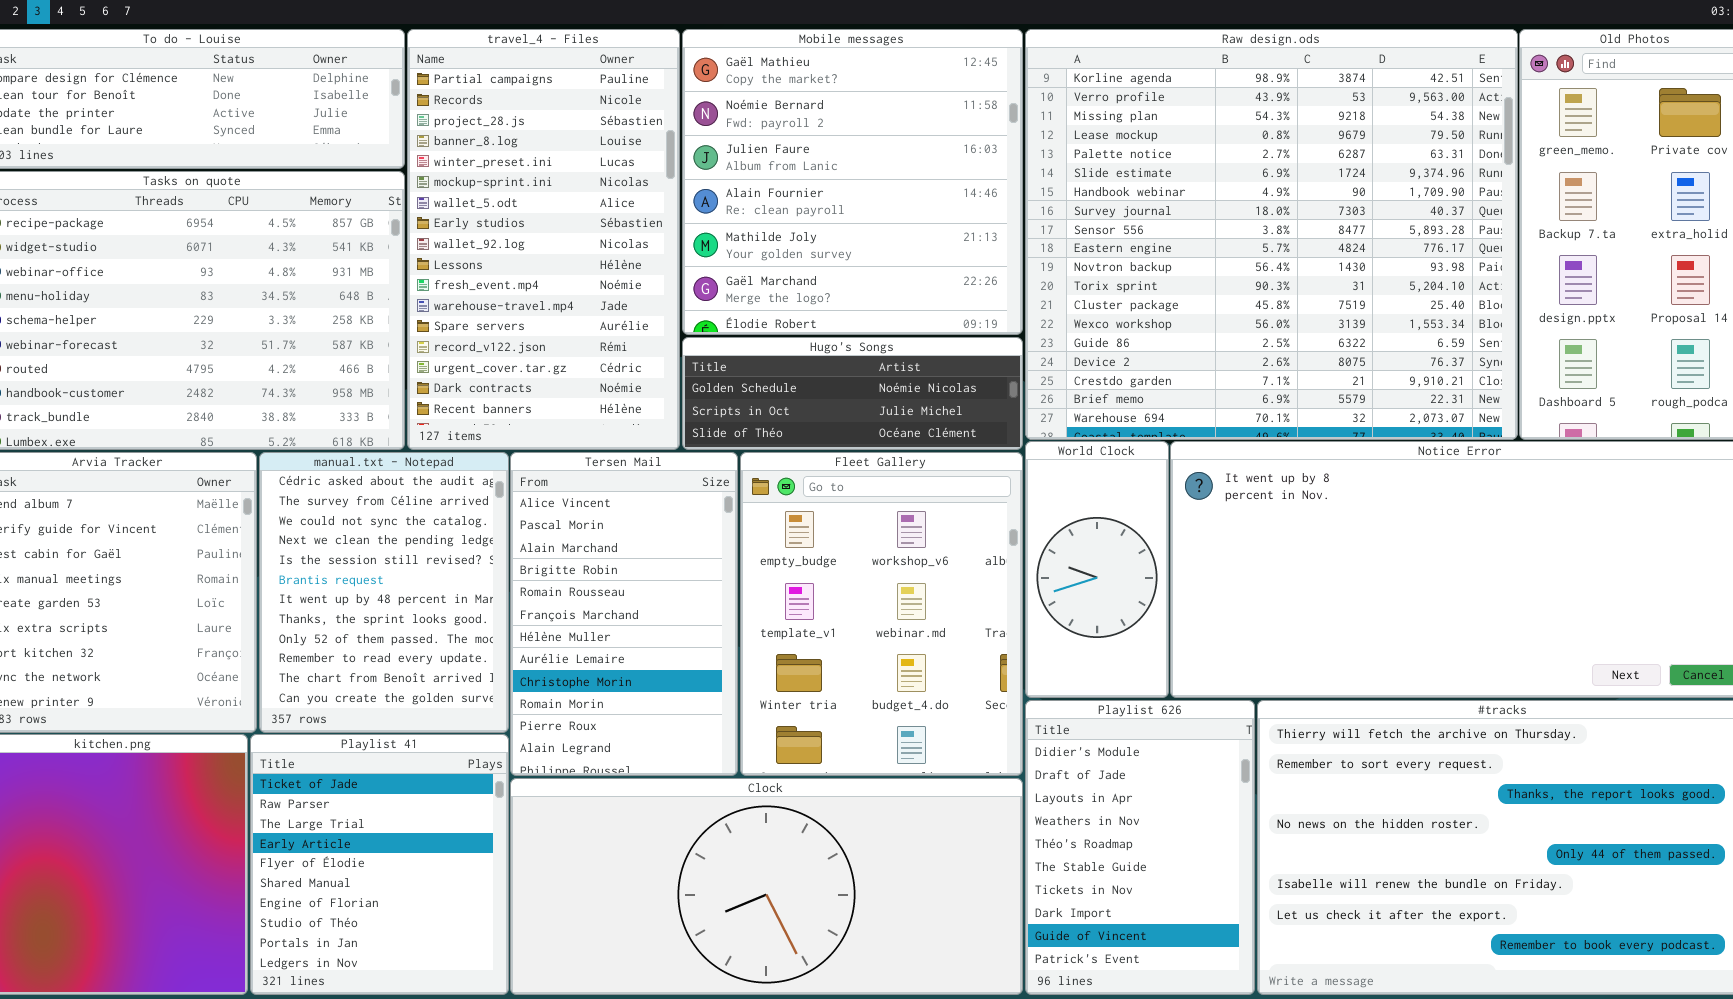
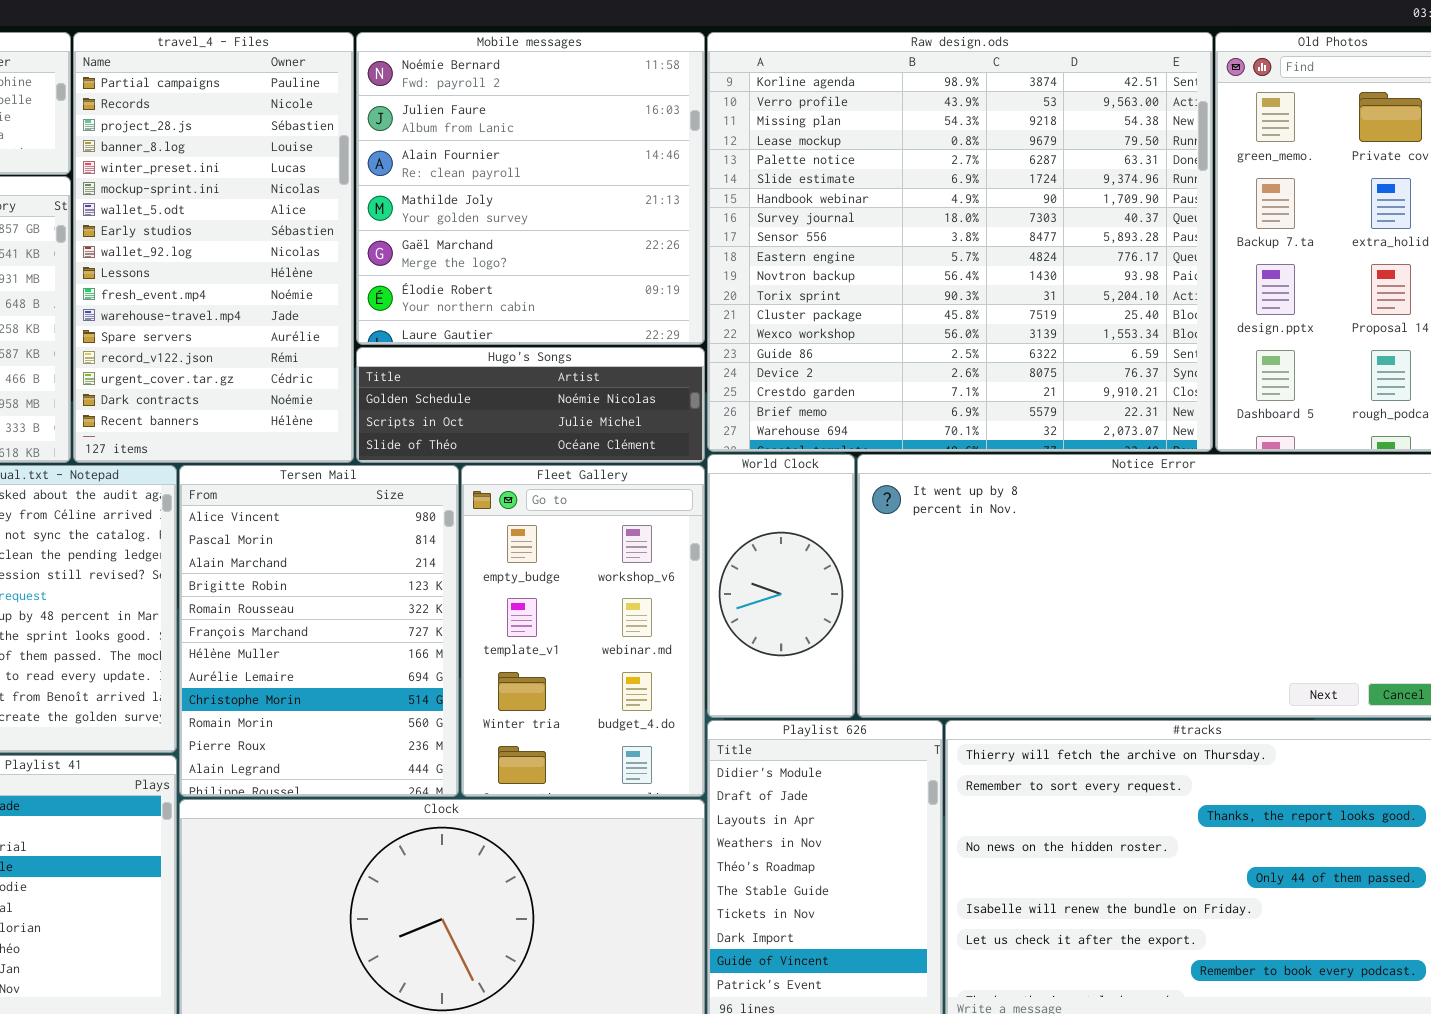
Mobile messages: [682,29,1023,335] -> [356,32,705,345], scrolled down 1 row
Tersen Mail: [510,452,738,776] -> [179,465,459,797], resized
Fleet Gallery: [740,452,1023,776] -> [461,465,705,797], resized

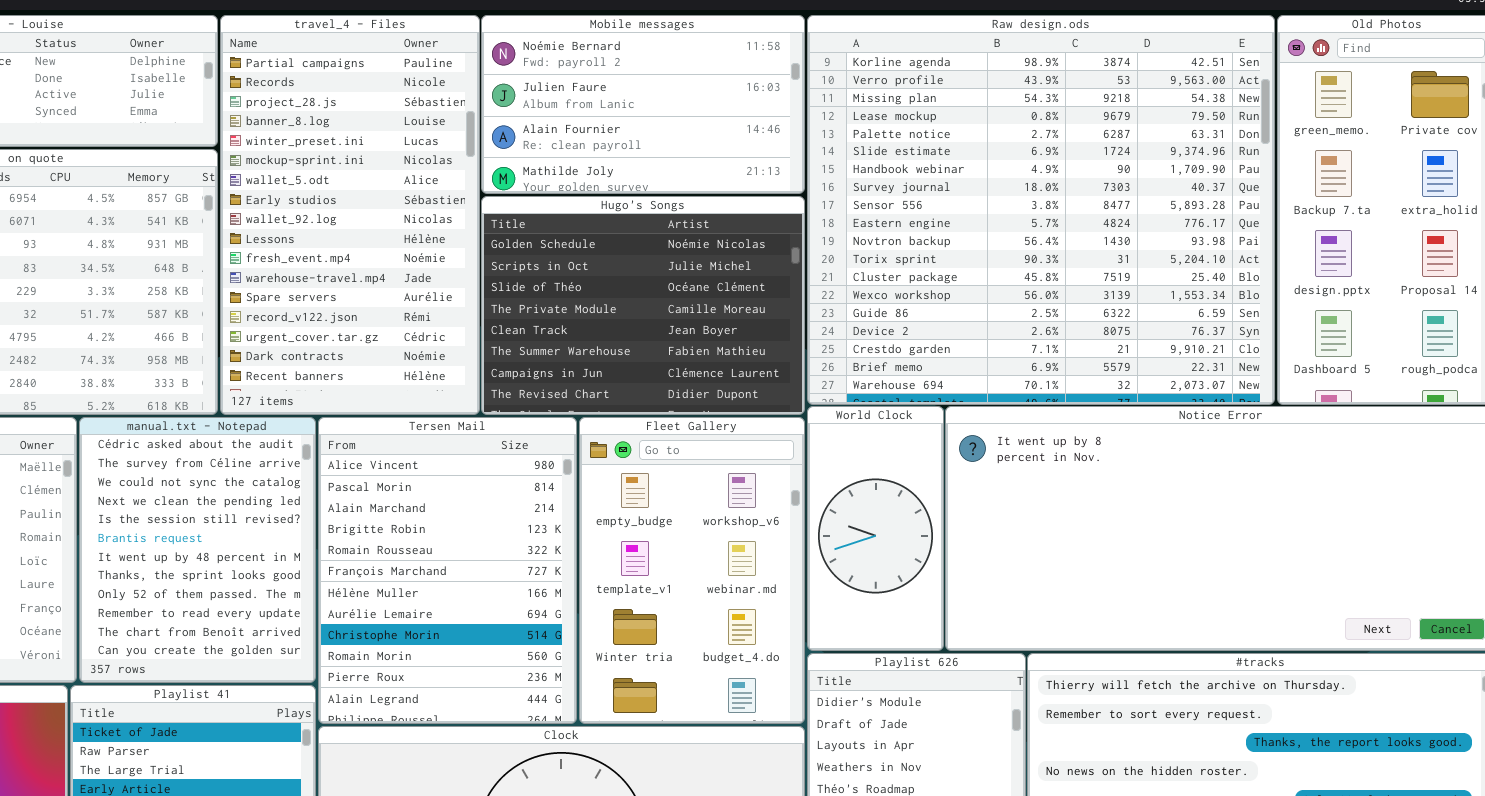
Mobile messages: [356,32,705,345] -> [481,15,805,194], resized
Hugo's Songs: [356,347,705,463] -> [481,196,805,415], resized

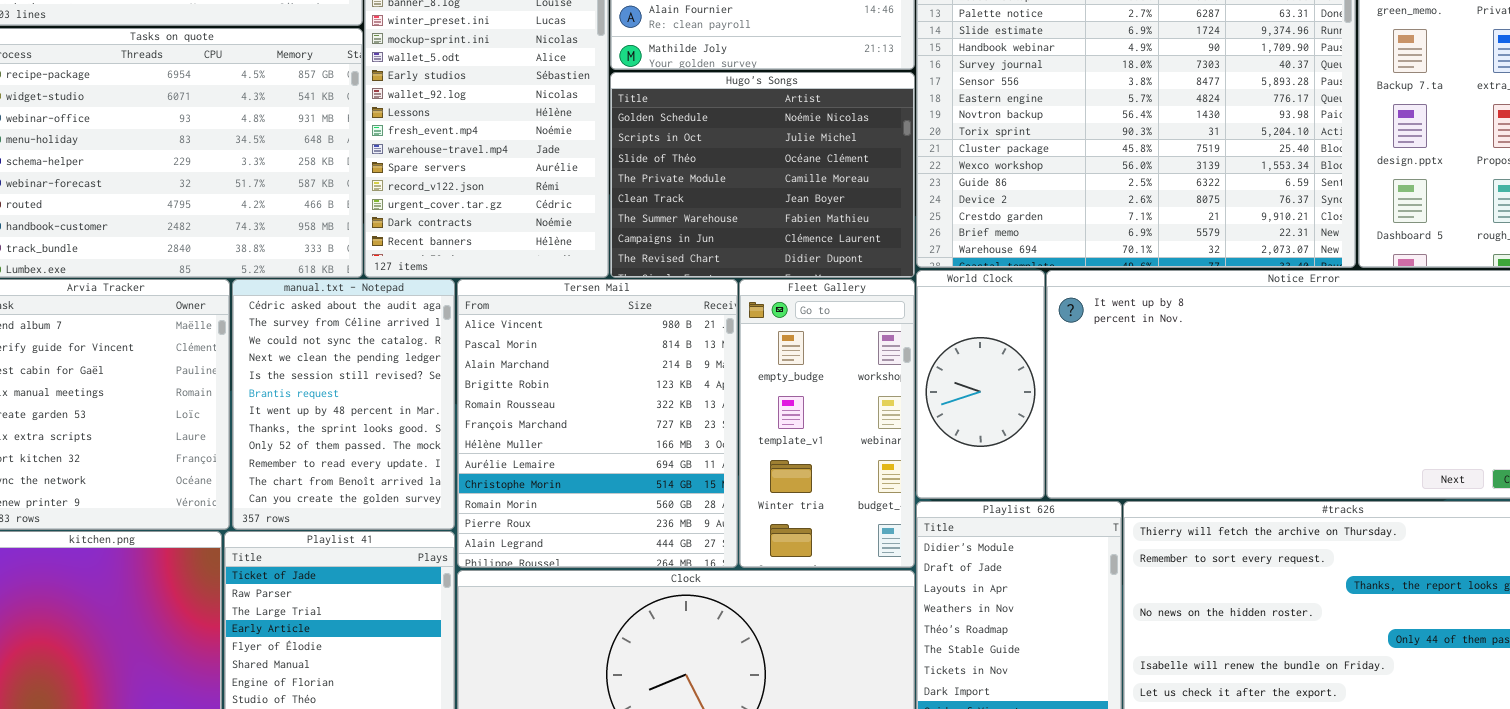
Tersen Mail: [318,417,577,724] -> [457,279,738,568], resized
Fleet Gallery: [579,417,805,724] -> [739,279,915,568], resized

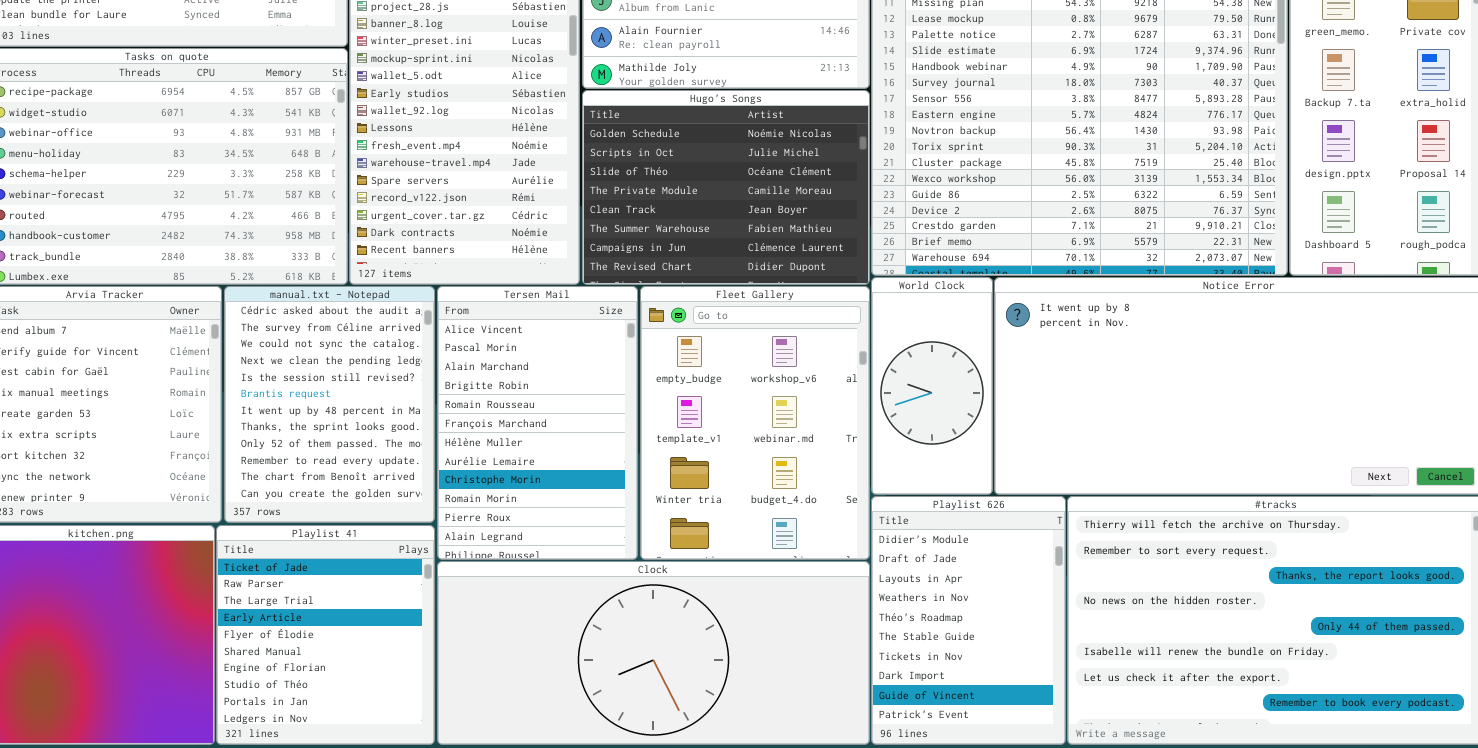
Tersen Mail: [457,279,738,568] -> [437,286,638,560], resized
Fleet Gallery: [739,279,915,568] -> [640,286,870,560], resized

